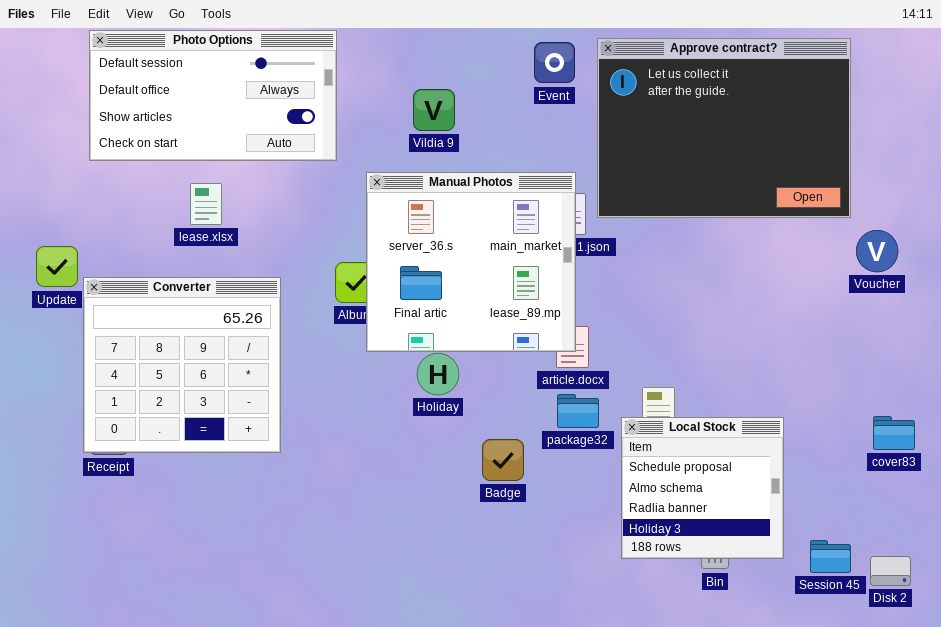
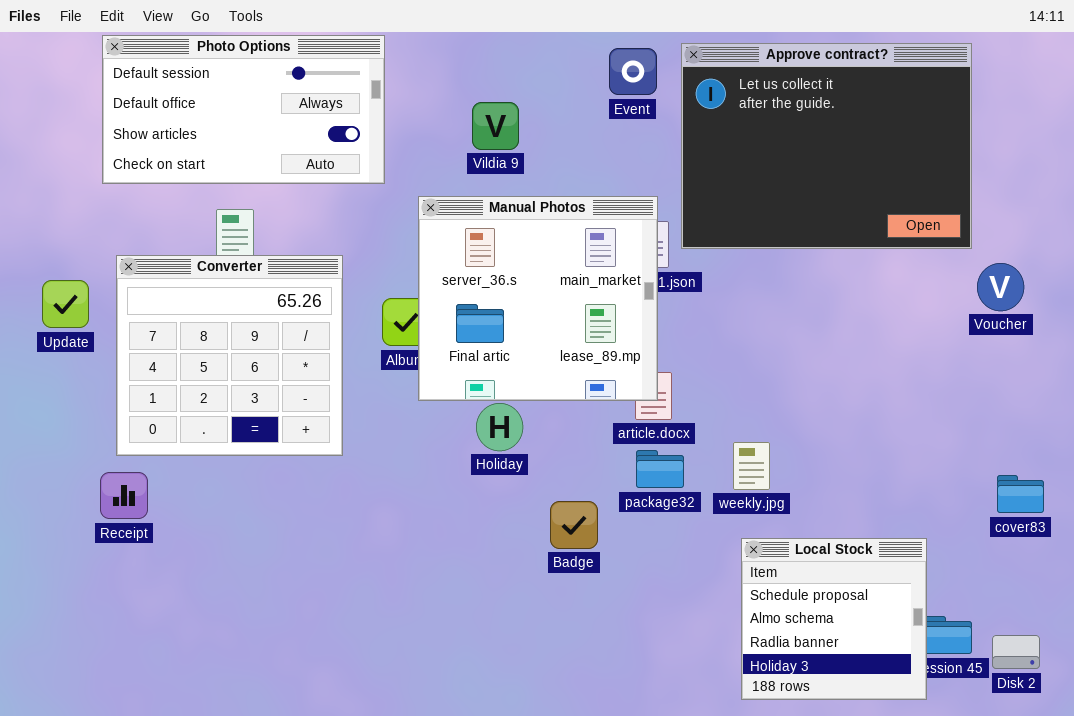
Converter: [83,277,281,453] -> [116,255,343,456], moved
Local Stock: [621,417,784,559] -> [741,538,927,700], moved

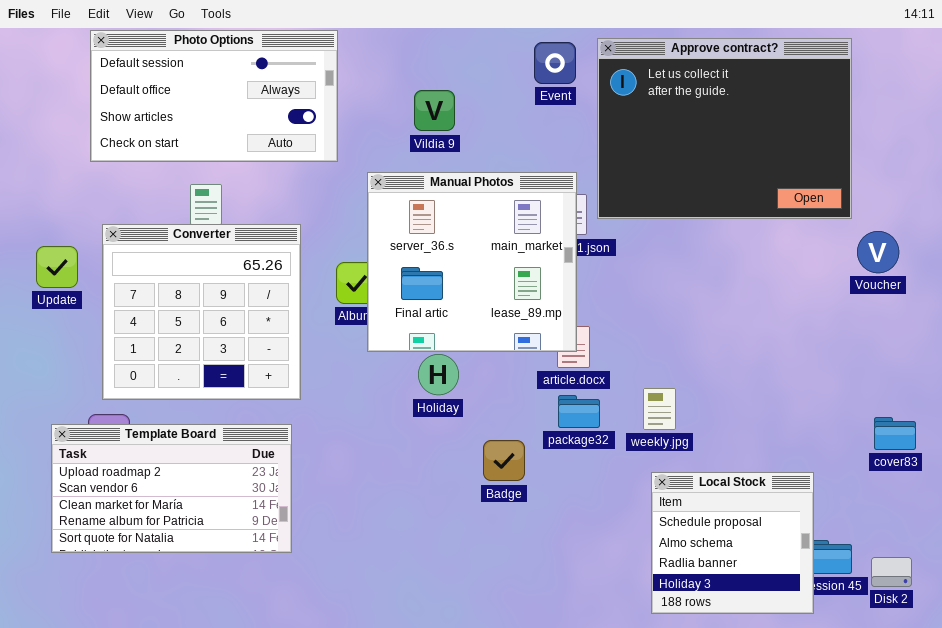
Template Board: none -> [51,424,292,553], opened

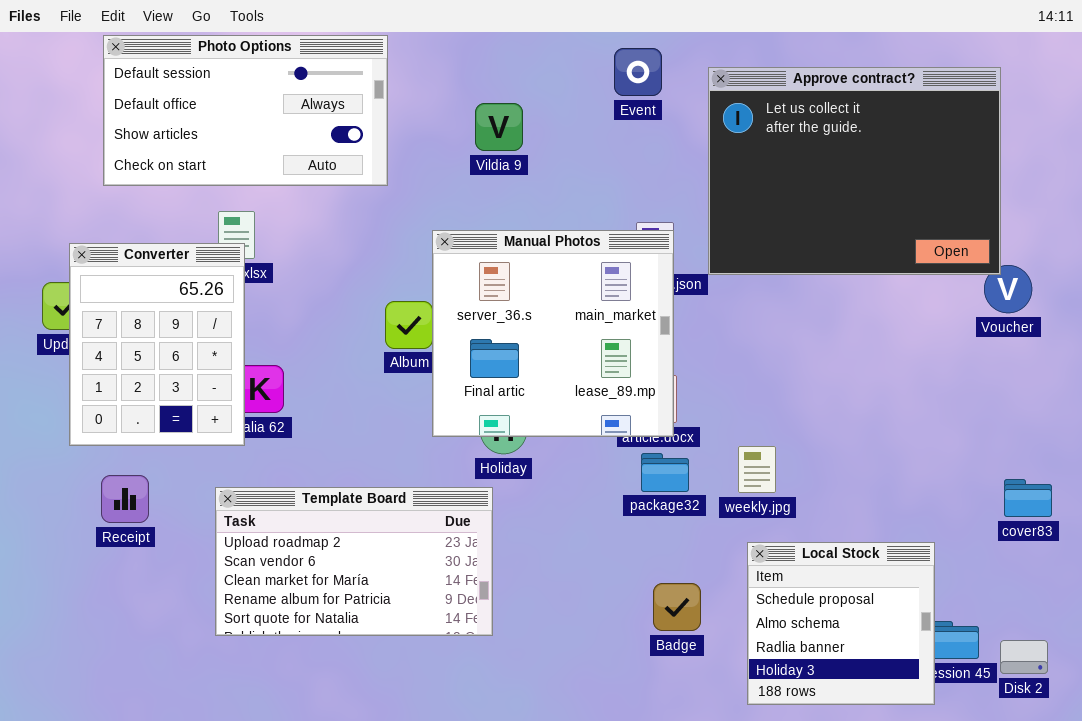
Approve contract?: [597,38,852,219] -> [708,67,1001,275], moved
Manual Photos: [367,172,577,352] -> [432,230,674,437], moved
Converter: [102,224,301,400] -> [69,243,245,446], moved, resized
Template Board: [51,424,292,553] -> [215,487,493,636], moved
Badge: [483,440,525,481] -> [653,583,701,631], moved

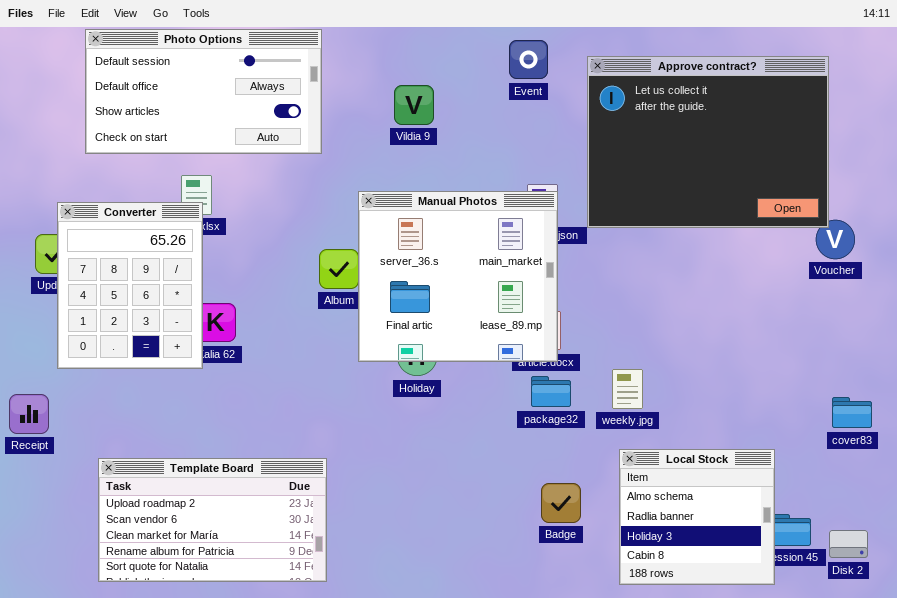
Receipt: [101,475,149,523] -> [9,394,49,434], moved
Template Board: [215,487,493,636] -> [98,458,327,582], moved
Local Stock: [747,542,935,705] -> [619,449,775,585], scrolled down 1 row

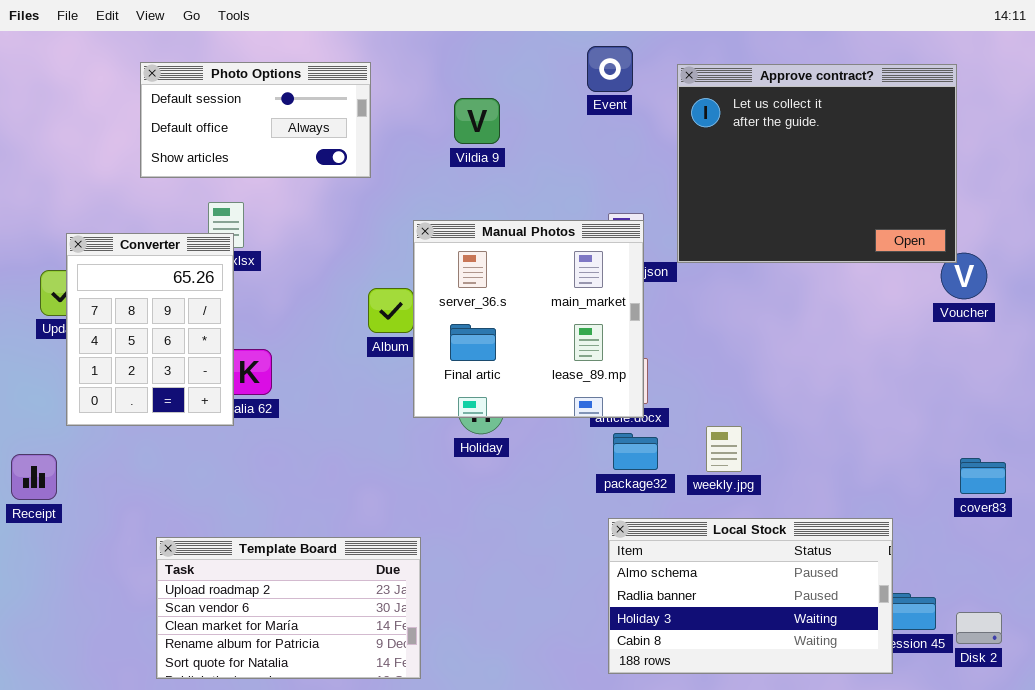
Photo Options: [85,29,322,154] -> [140,62,371,178], resized
Local Stock: [619,449,775,585] -> [608,518,893,674], resized
Template Board: [98,458,327,582] -> [156,537,421,679], moved

